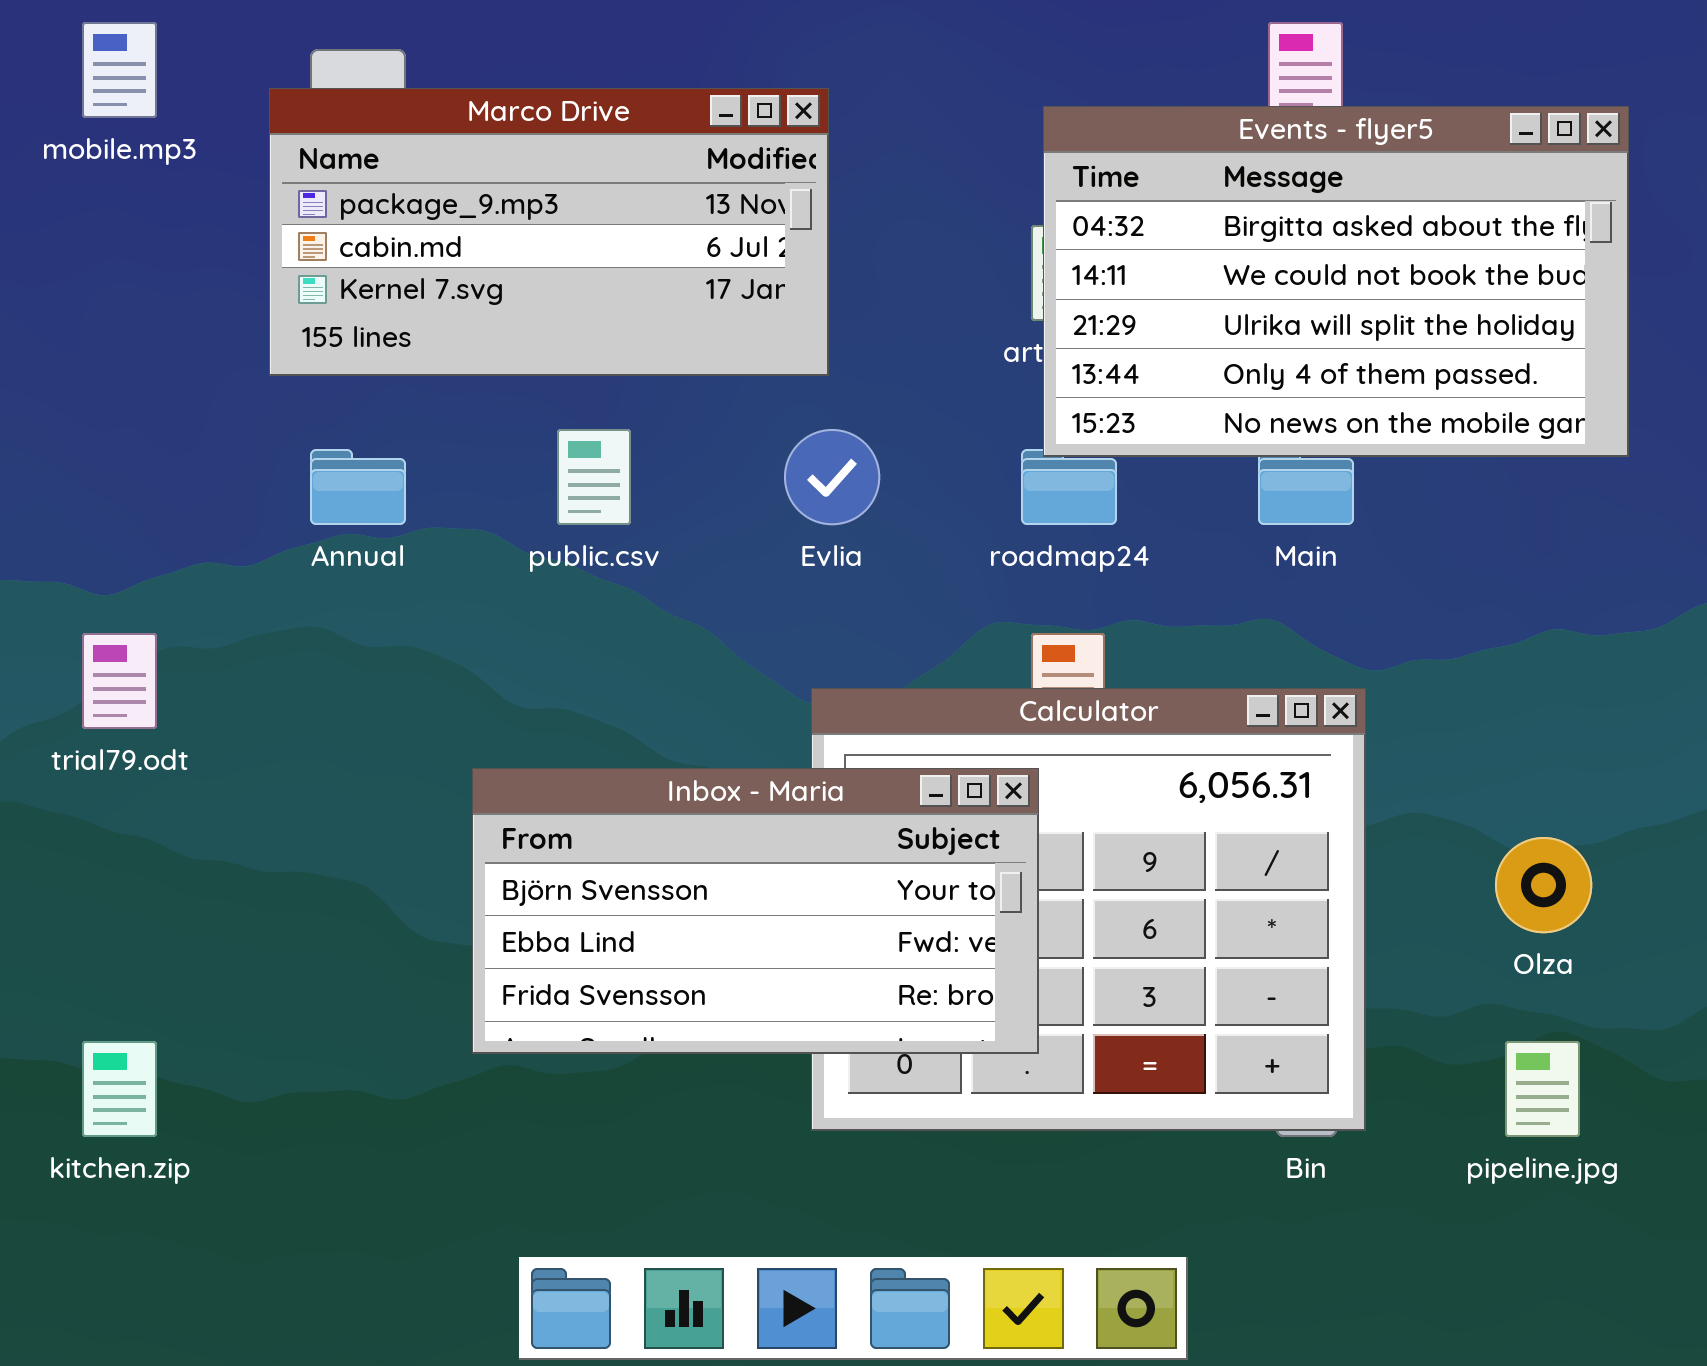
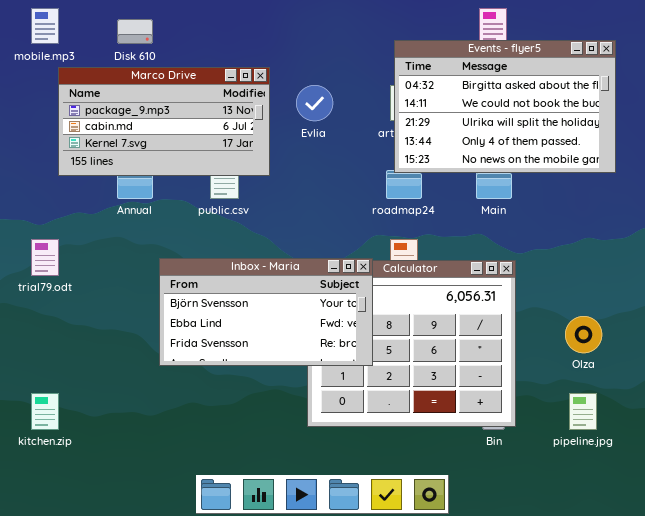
Marco Drive: [269,88,829,376] -> [58,67,270,176], moved
Evlia: [784,429,880,525] -> [296,85,333,121], moved
Inbox - Maria: [472,768,1039,1054] -> [159,258,373,366], moved

